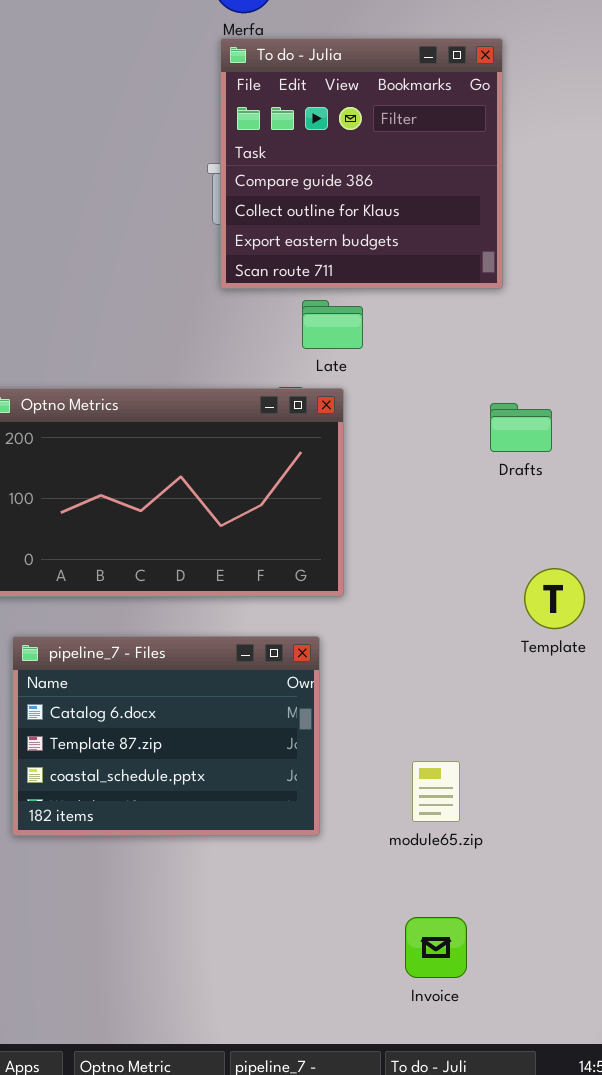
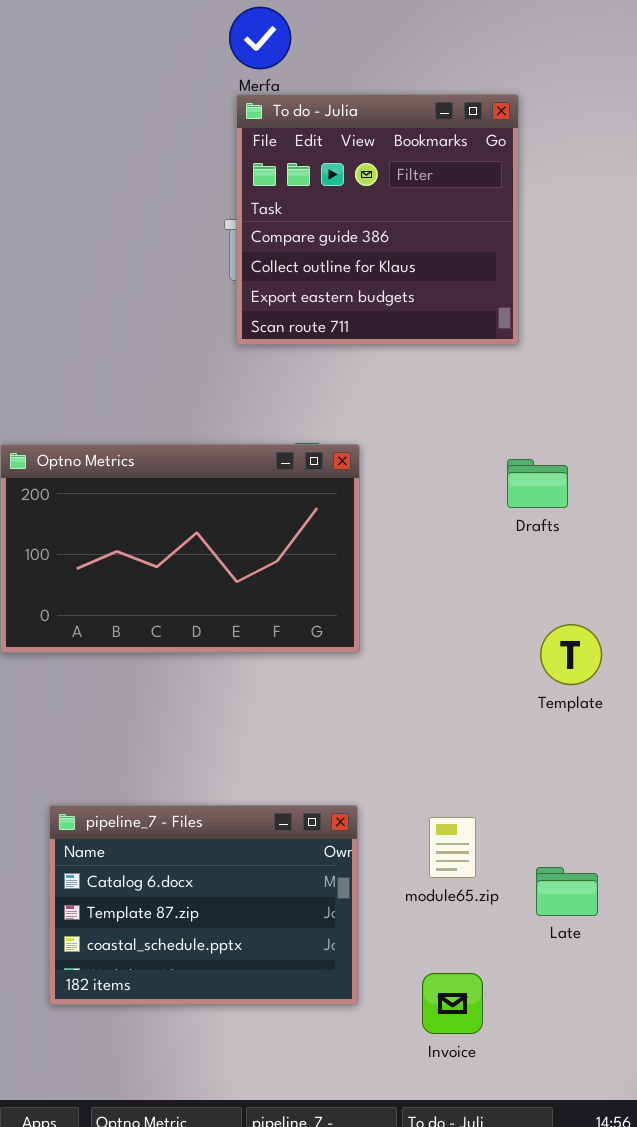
Late: [302,300,363,349] -> [536,867,598,916], moved
pipeline_7 - Files: [12,636,320,836] -> [49,805,358,1005], moved

